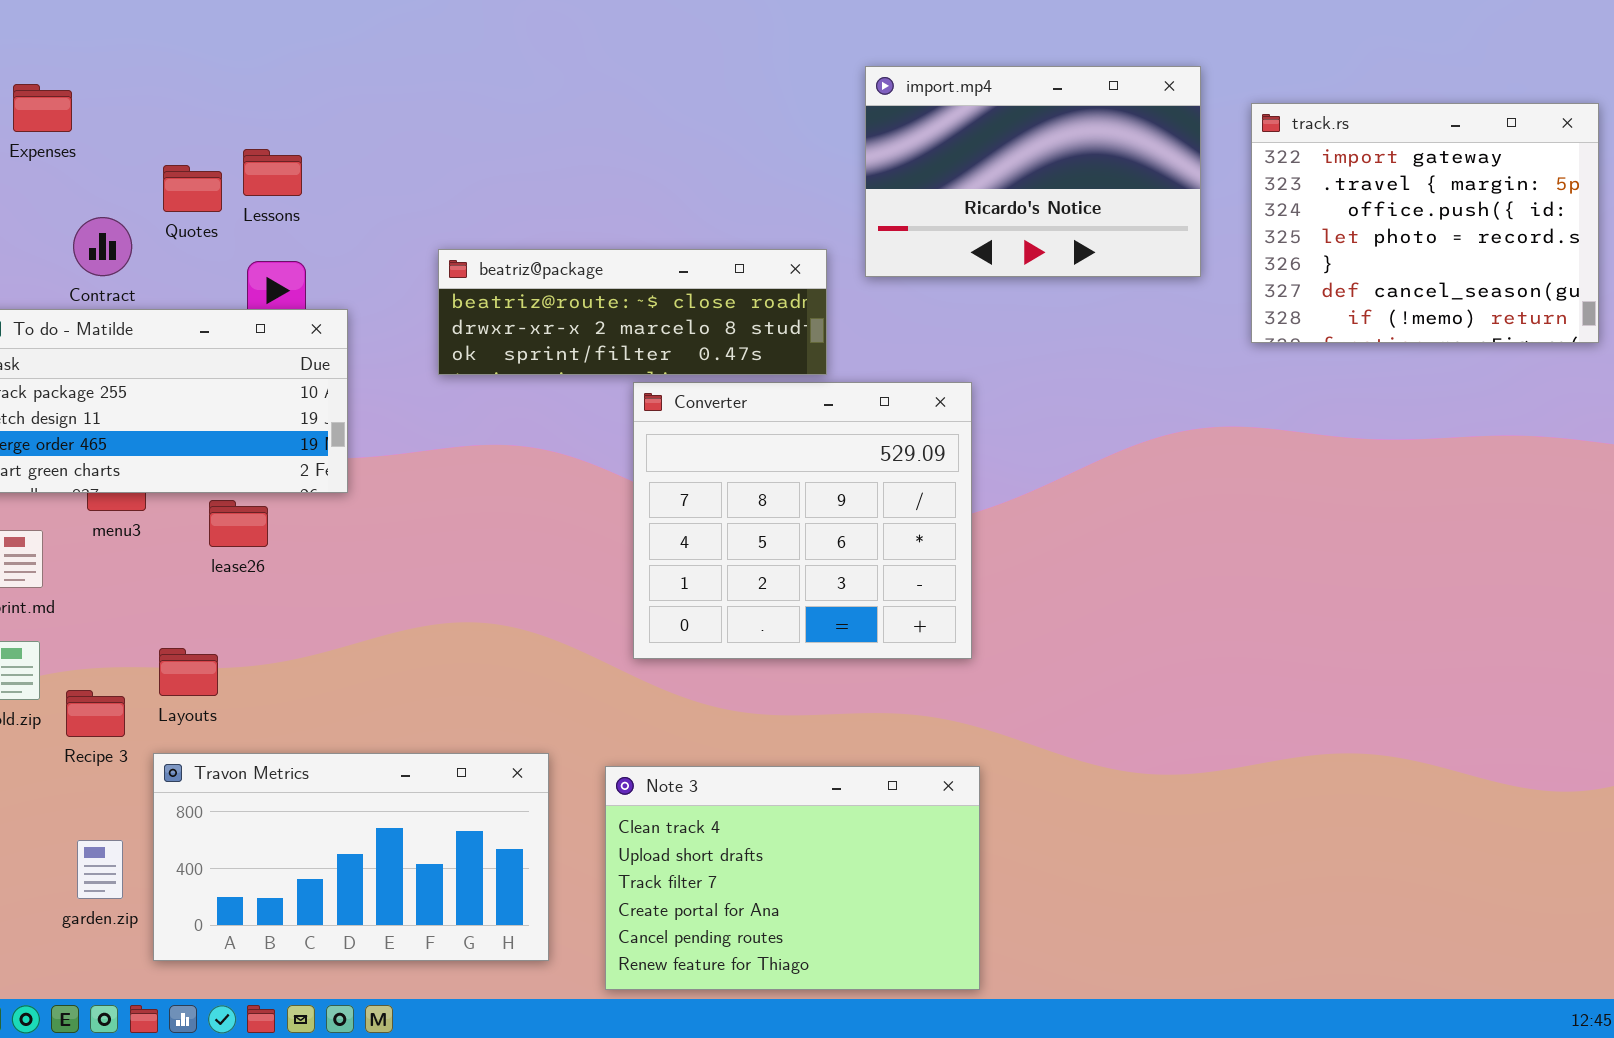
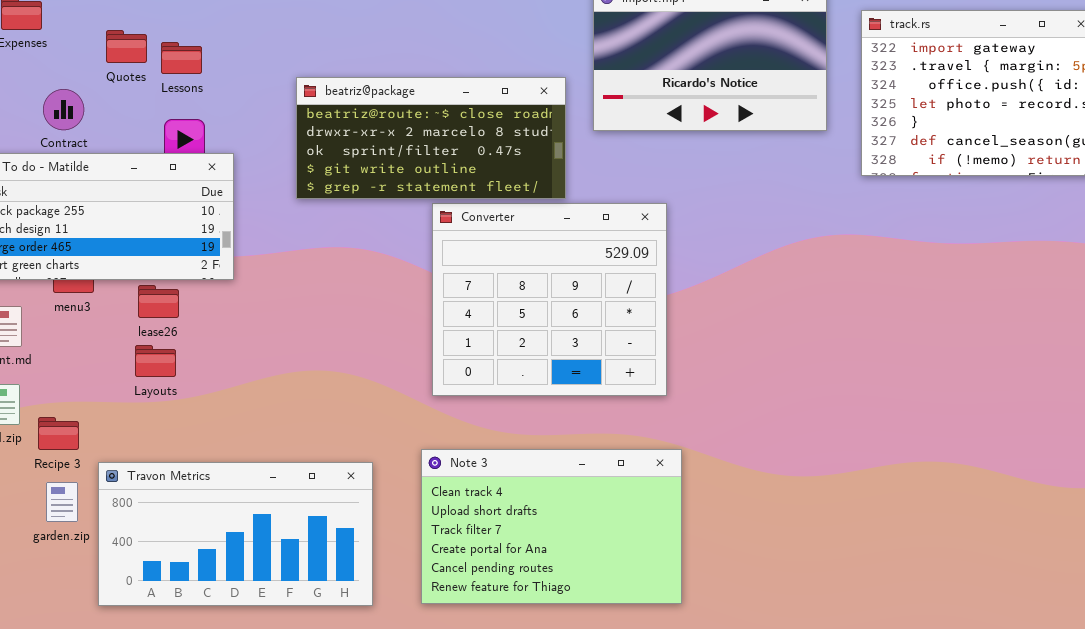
Quotes: [163,165,222,212] -> [106,30,147,63], moved
beatriz@package: [438,249,827,375] -> [296,77,566,199], resized
Layouts: [159,648,218,696] -> [135,345,176,377], moved
Note 3: [605,766,980,990] -> [421,449,682,604], moved
garden.zip: [77,840,123,899] -> [46,482,78,522], moved

